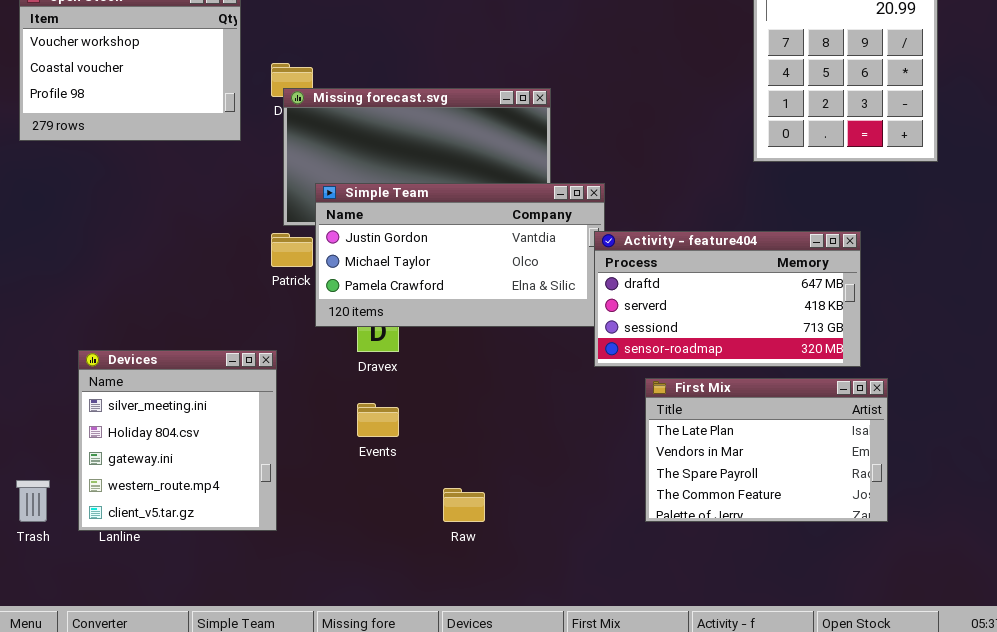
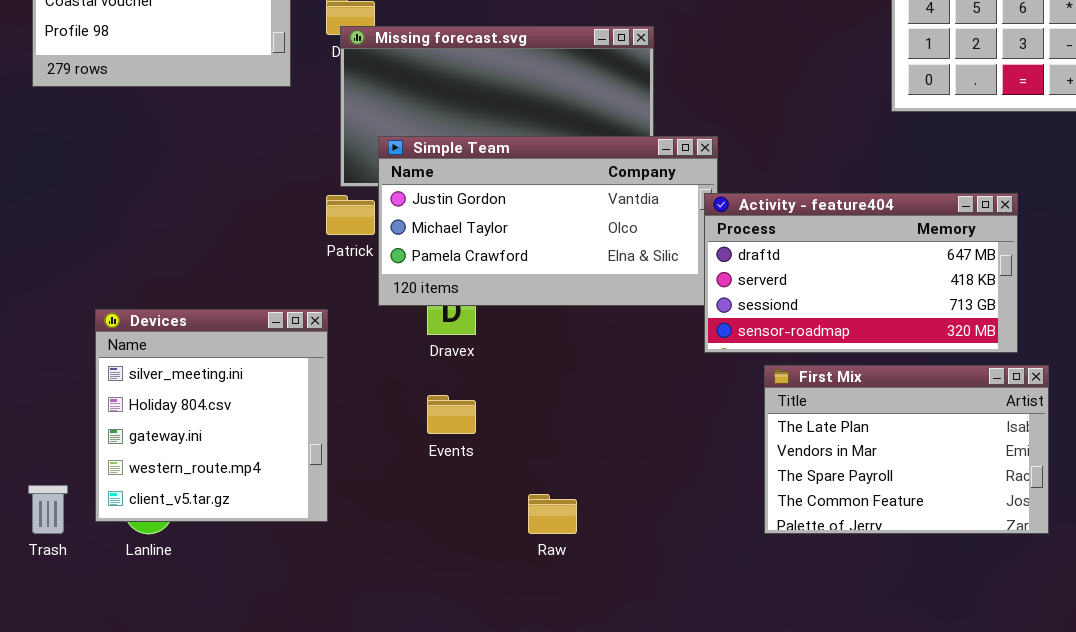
Devices: [78,350,277,531] -> [95,309,328,522], moved

